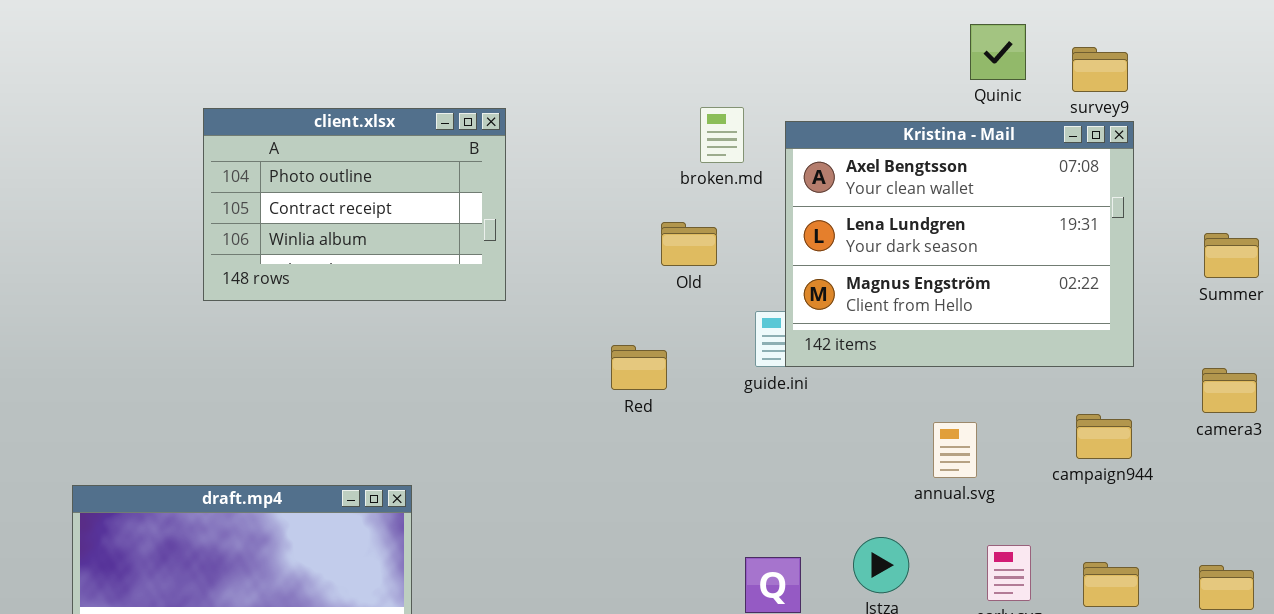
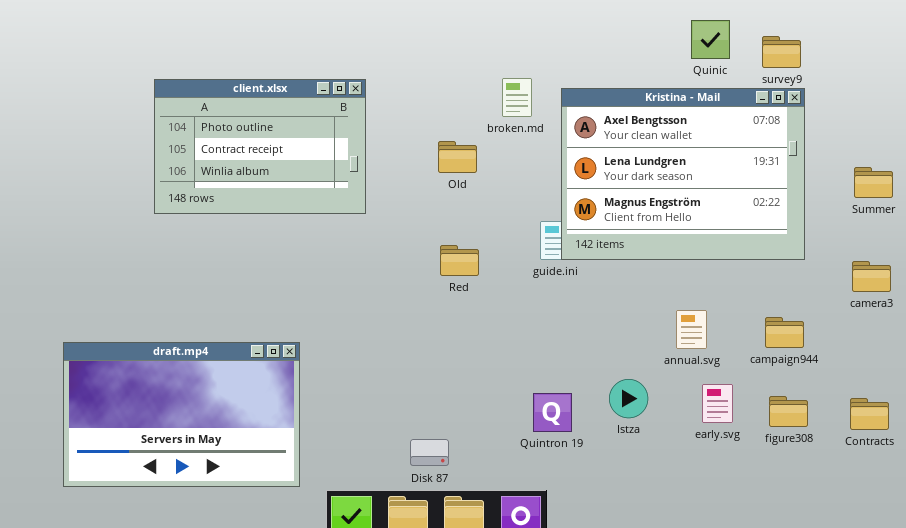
Old: [661,222,717,266] -> [438,141,477,173], moved
campaign944: [1076,414,1132,459] -> [765,317,804,348], moved
annual.svg: [933,422,977,478] -> [676,310,707,349], moved

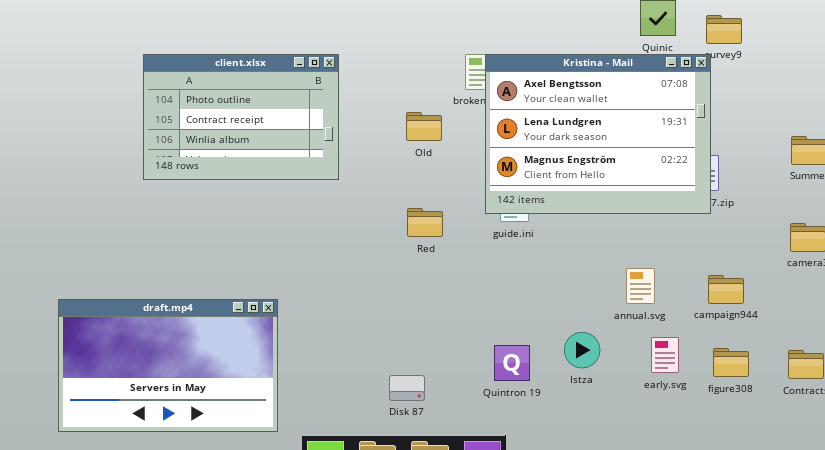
Kristina - Mail: [561,88,805,260] -> [485,54,711,214], moved
Disk 87: [410,439,449,466] -> [389,375,425,401], moved

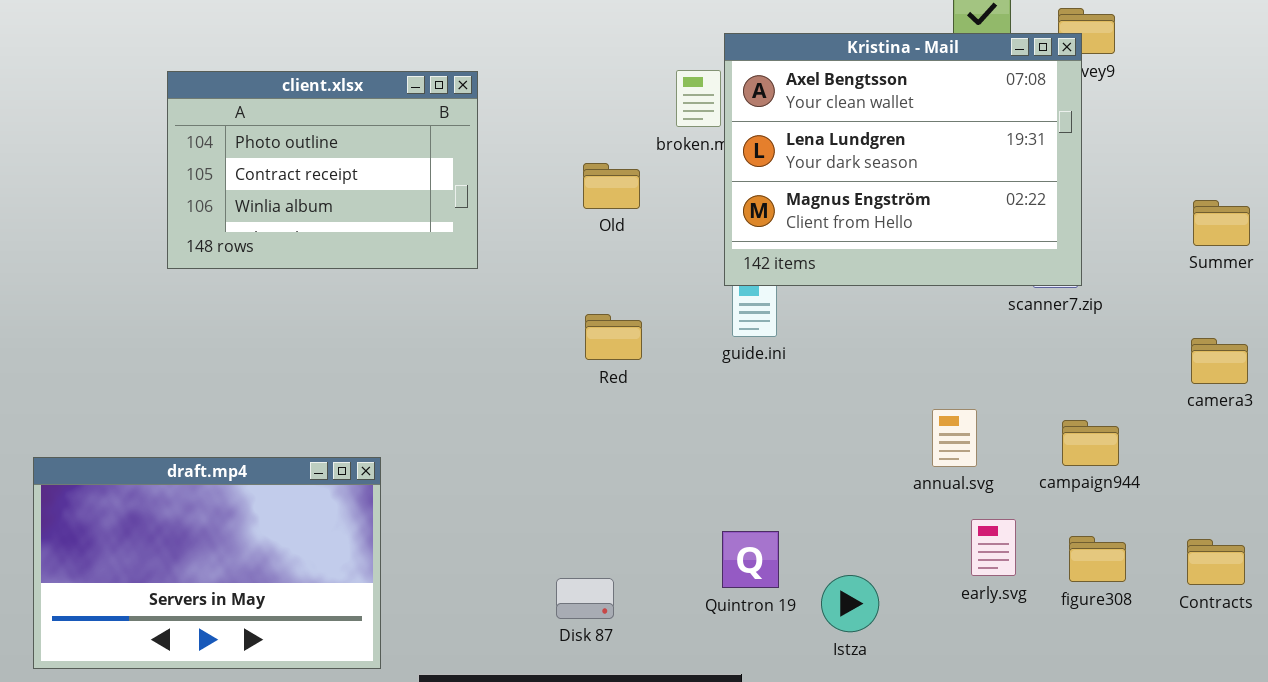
Kristina - Mail: [485,54,711,214] -> [724,33,1082,286], moved
Istza: [564,332,600,368] -> [821,575,879,632], moved

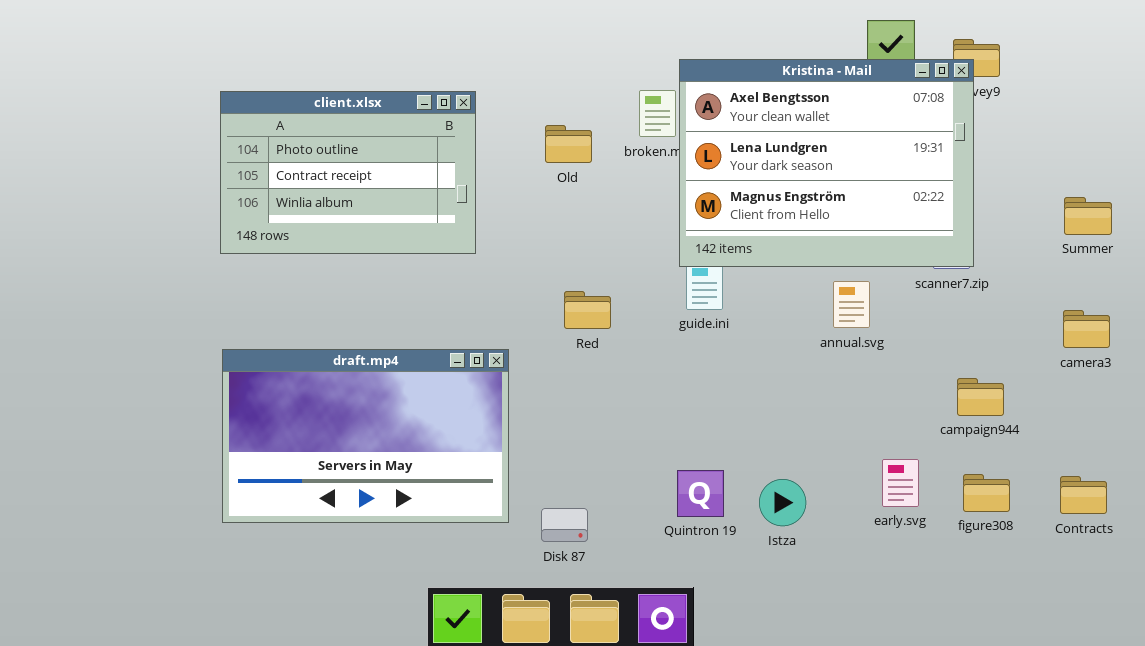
Old: [583,163,640,209] -> [545,125,592,163], moved
annual.svg: [932,409,977,467] -> [833,281,870,328], moved
draft.mp4: [33,457,381,669] -> [222,349,509,523], moved
Istza: [821,575,879,632] -> [759,479,806,526], moved

